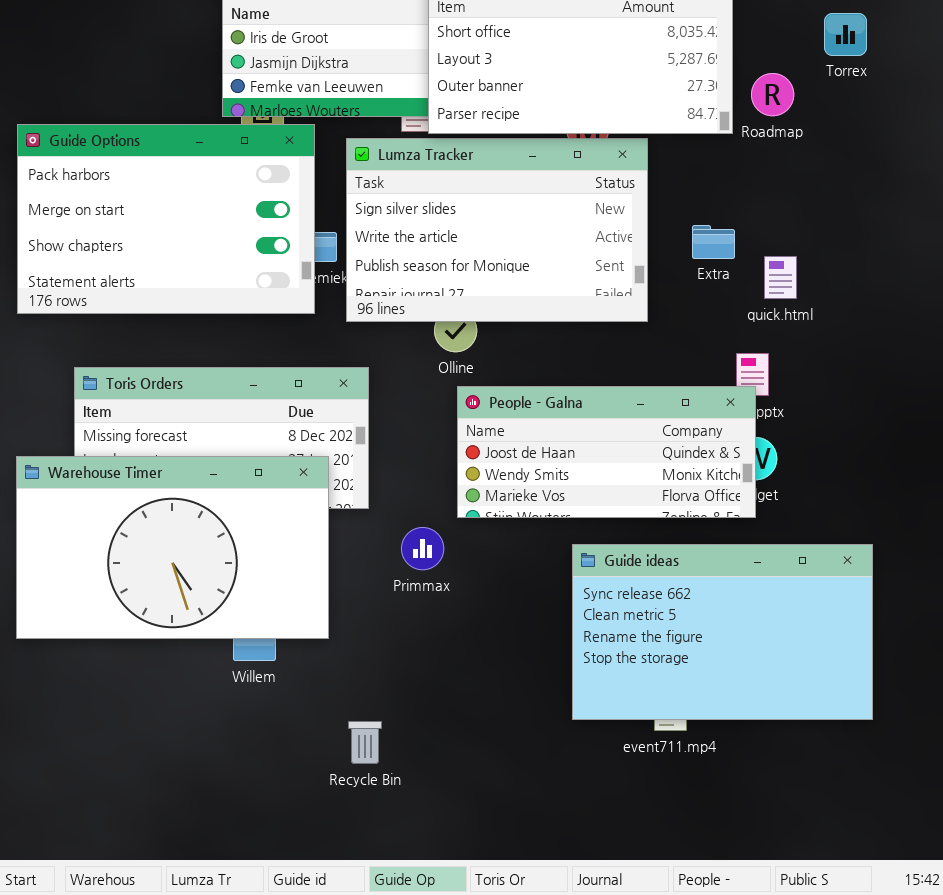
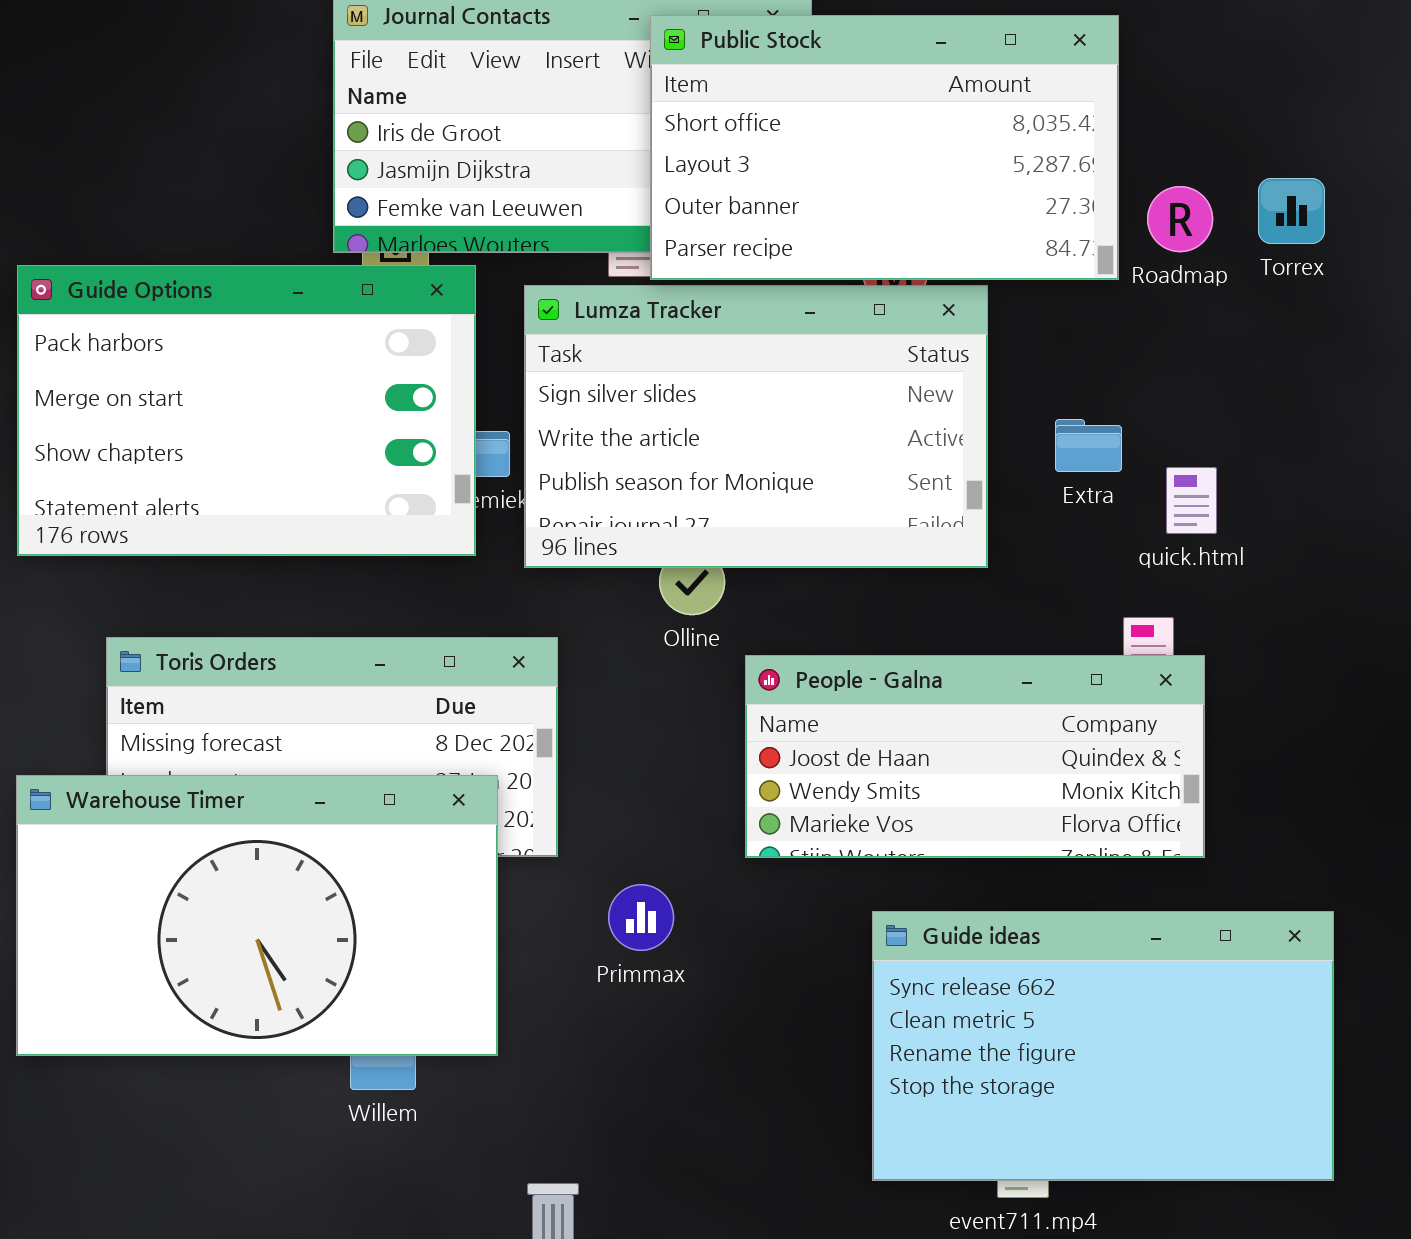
Torrex: [824,13,867,56] -> [1258,178,1325,244], moved
People - Galna: [457,386,756,518] -> [745,655,1205,858], moved

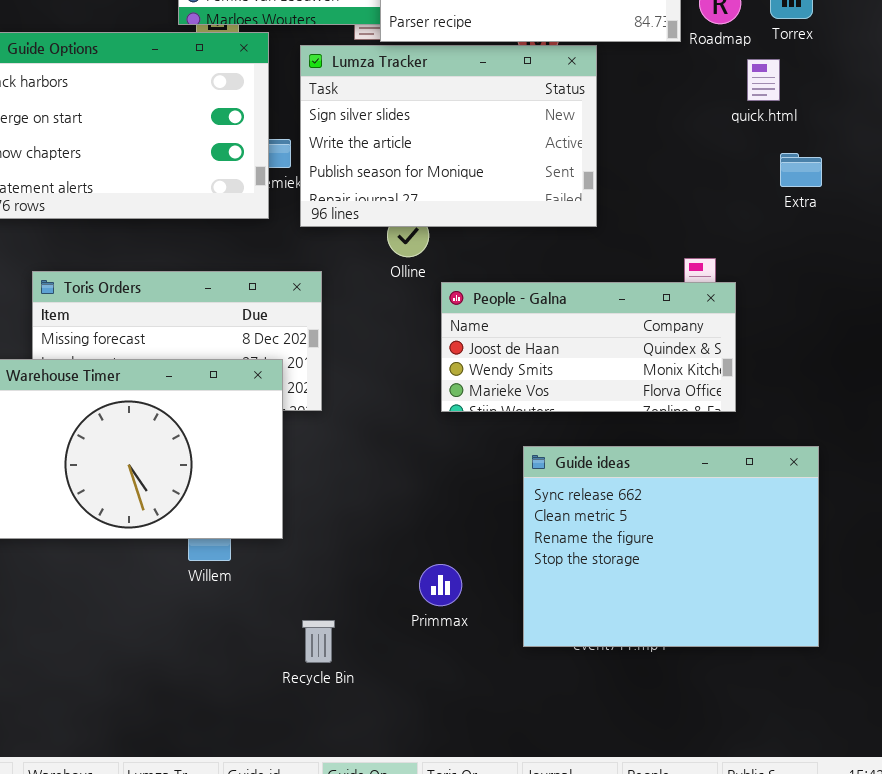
Extra: [1055,419,1122,472] -> [780,153,822,187], moved
quick.html: [1166,467,1217,534] -> [747,59,780,101], moved
Primmax: [608,884,674,951] -> [419,564,462,606], moved
Guide ideas: [872,911,1334,1181] -> [523,446,819,647], resized

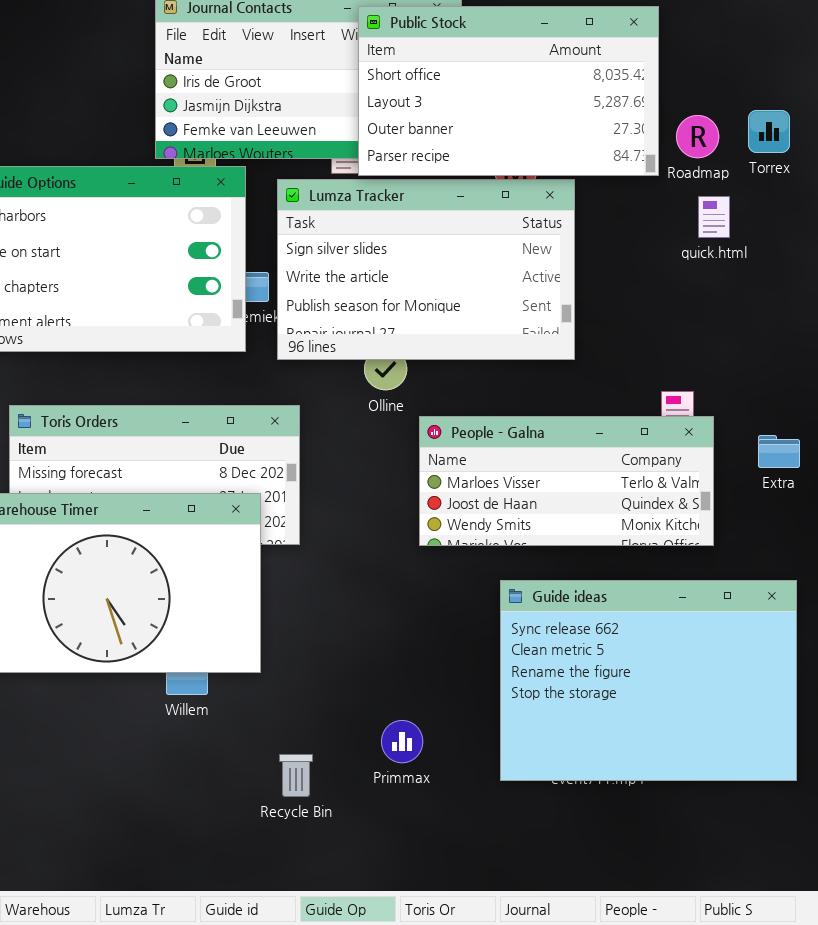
quick.html: [747,59,780,101] -> [698,196,730,238], moved
Extra: [780,153,822,187] -> [758,435,800,468], moved
People - Galna: [441,282,736,412] -> [419,416,714,546], scrolled up 1 row
Primmax: [419,564,462,606] -> [381,720,423,763], moved

